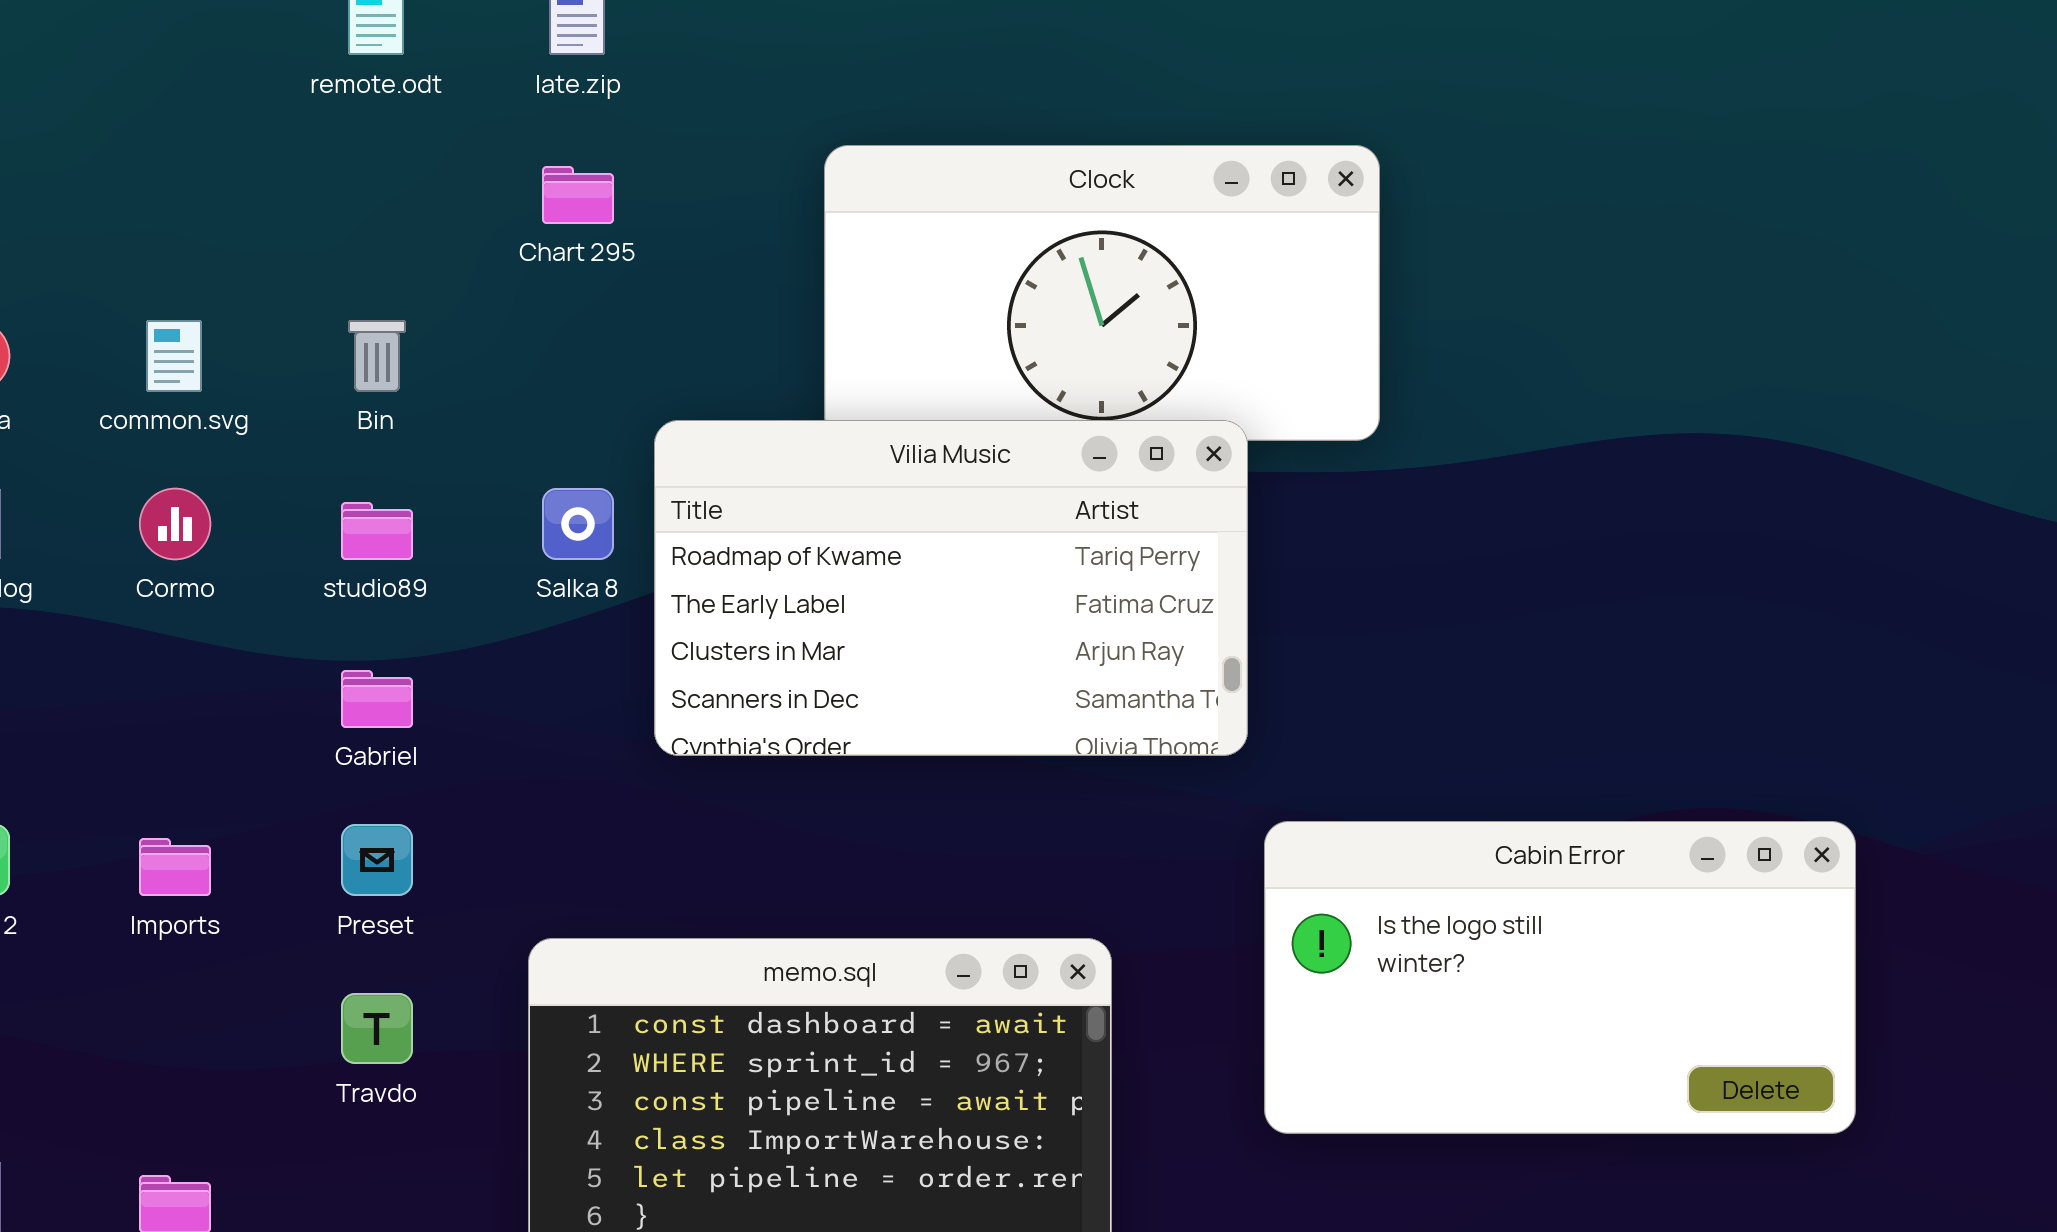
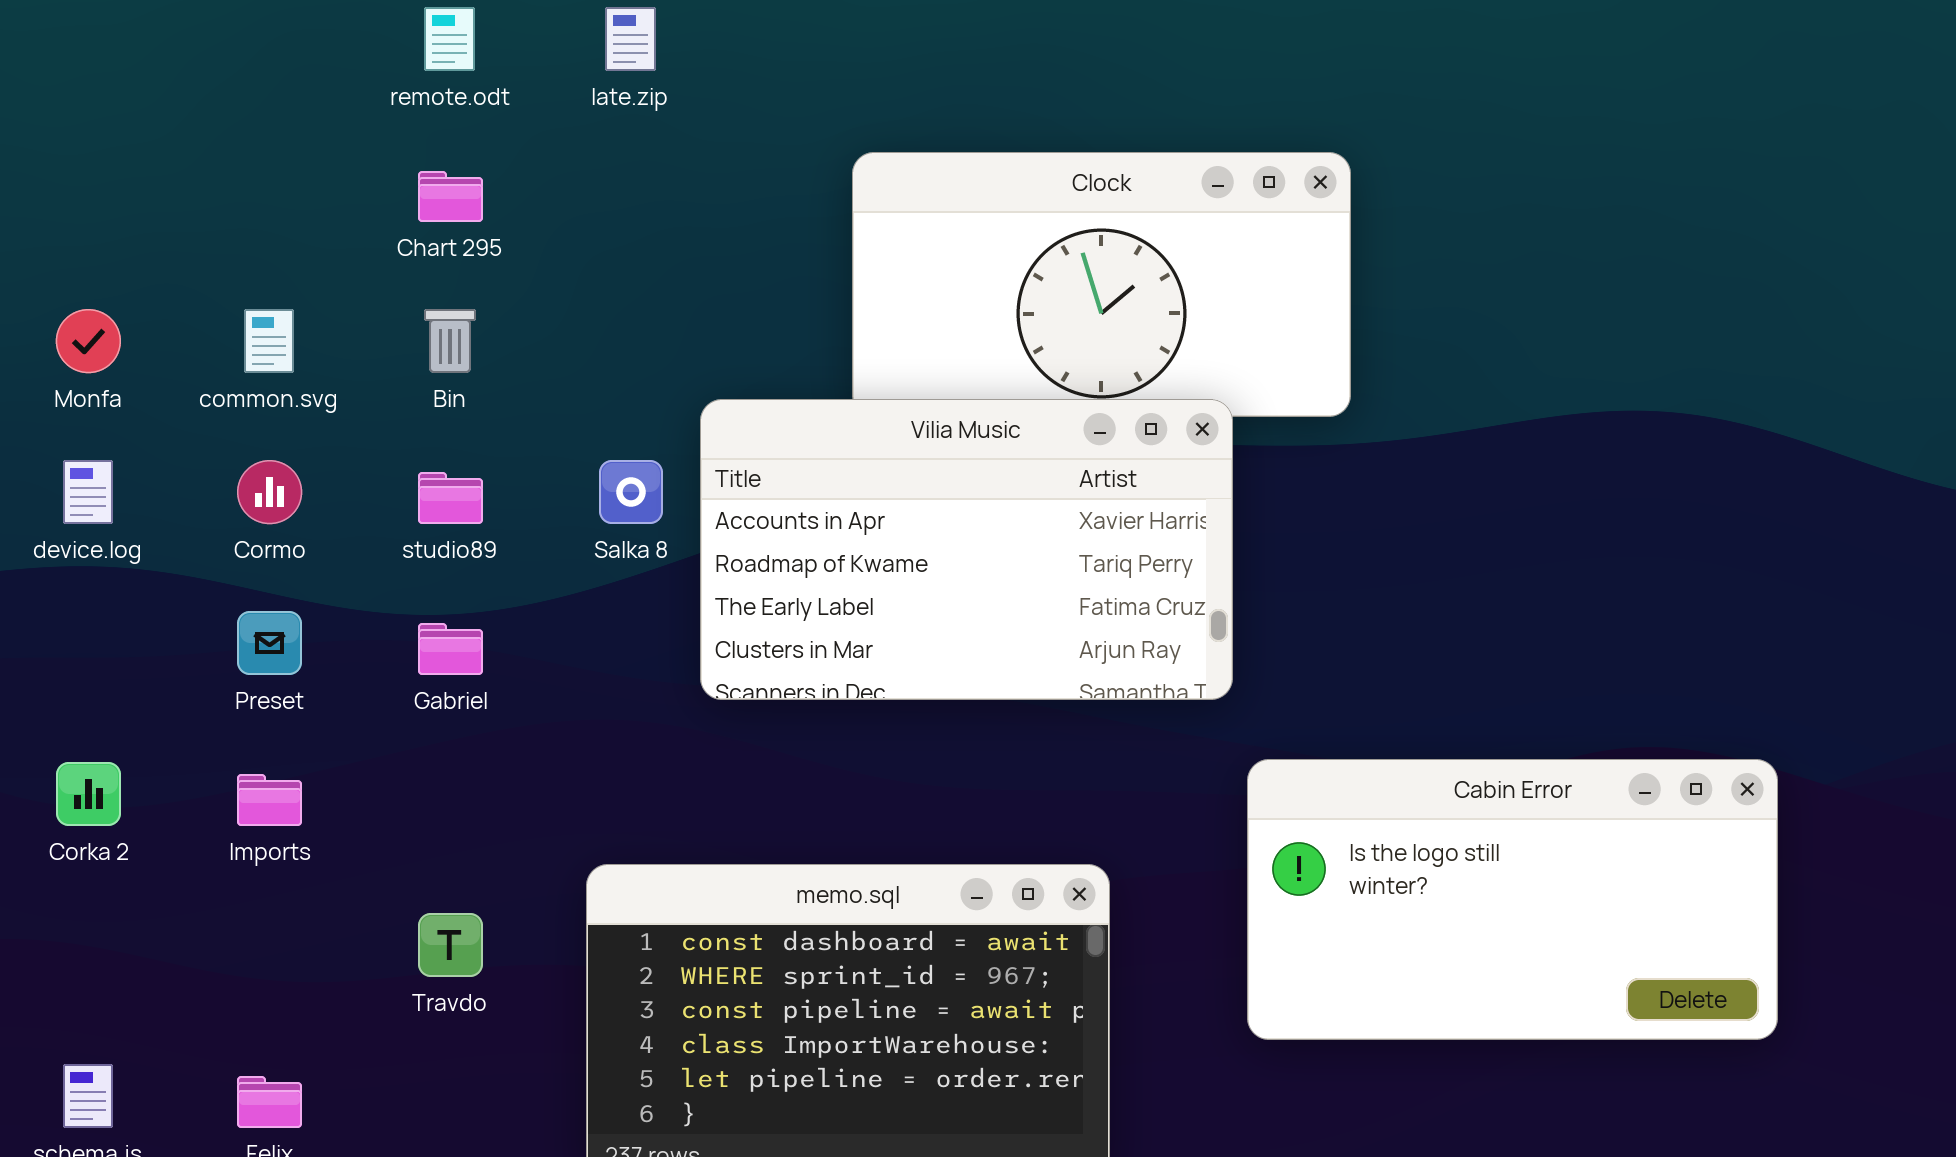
Chart 295: [542,166,614,224] -> [418,171,483,222], moved
Vilia Music: [654,420,1248,756] -> [700,399,1233,700], scrolled up 1 row
Preset: [341,824,413,896] -> [237,611,302,675], moved

